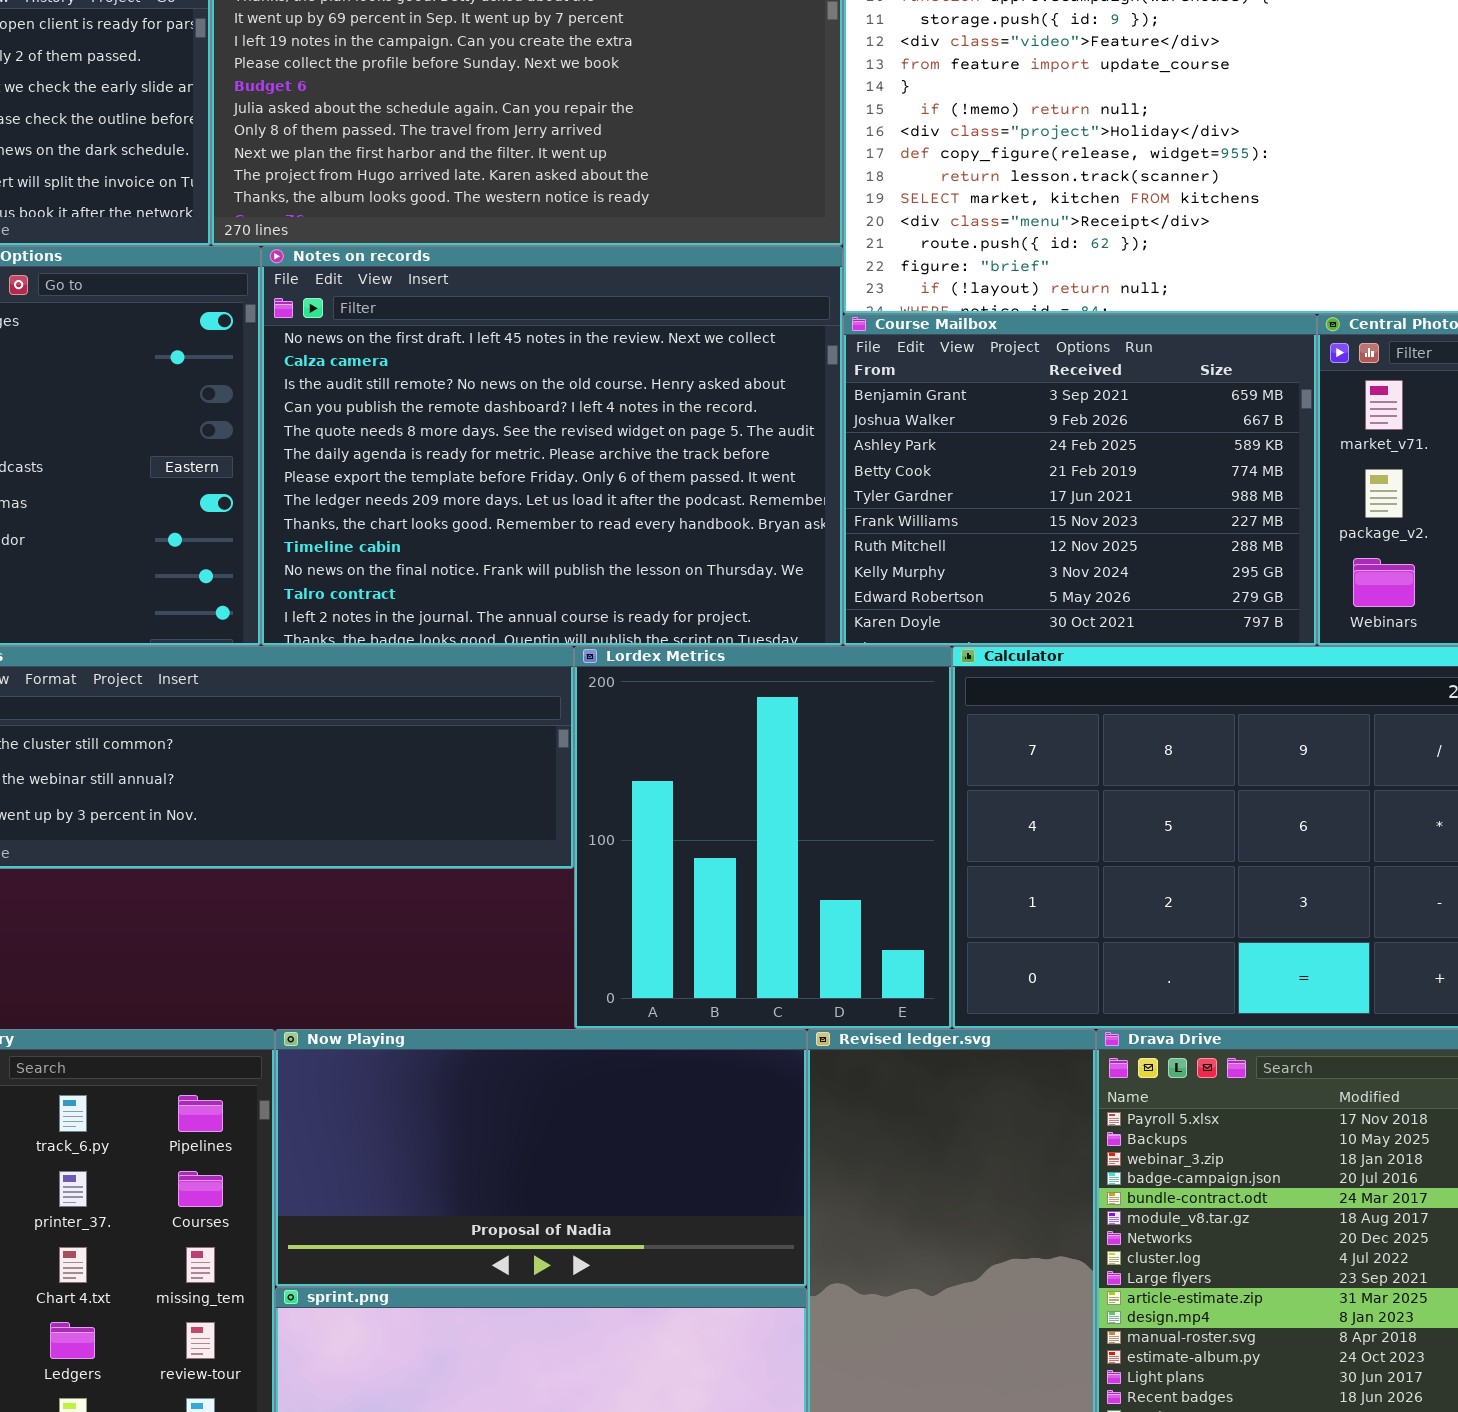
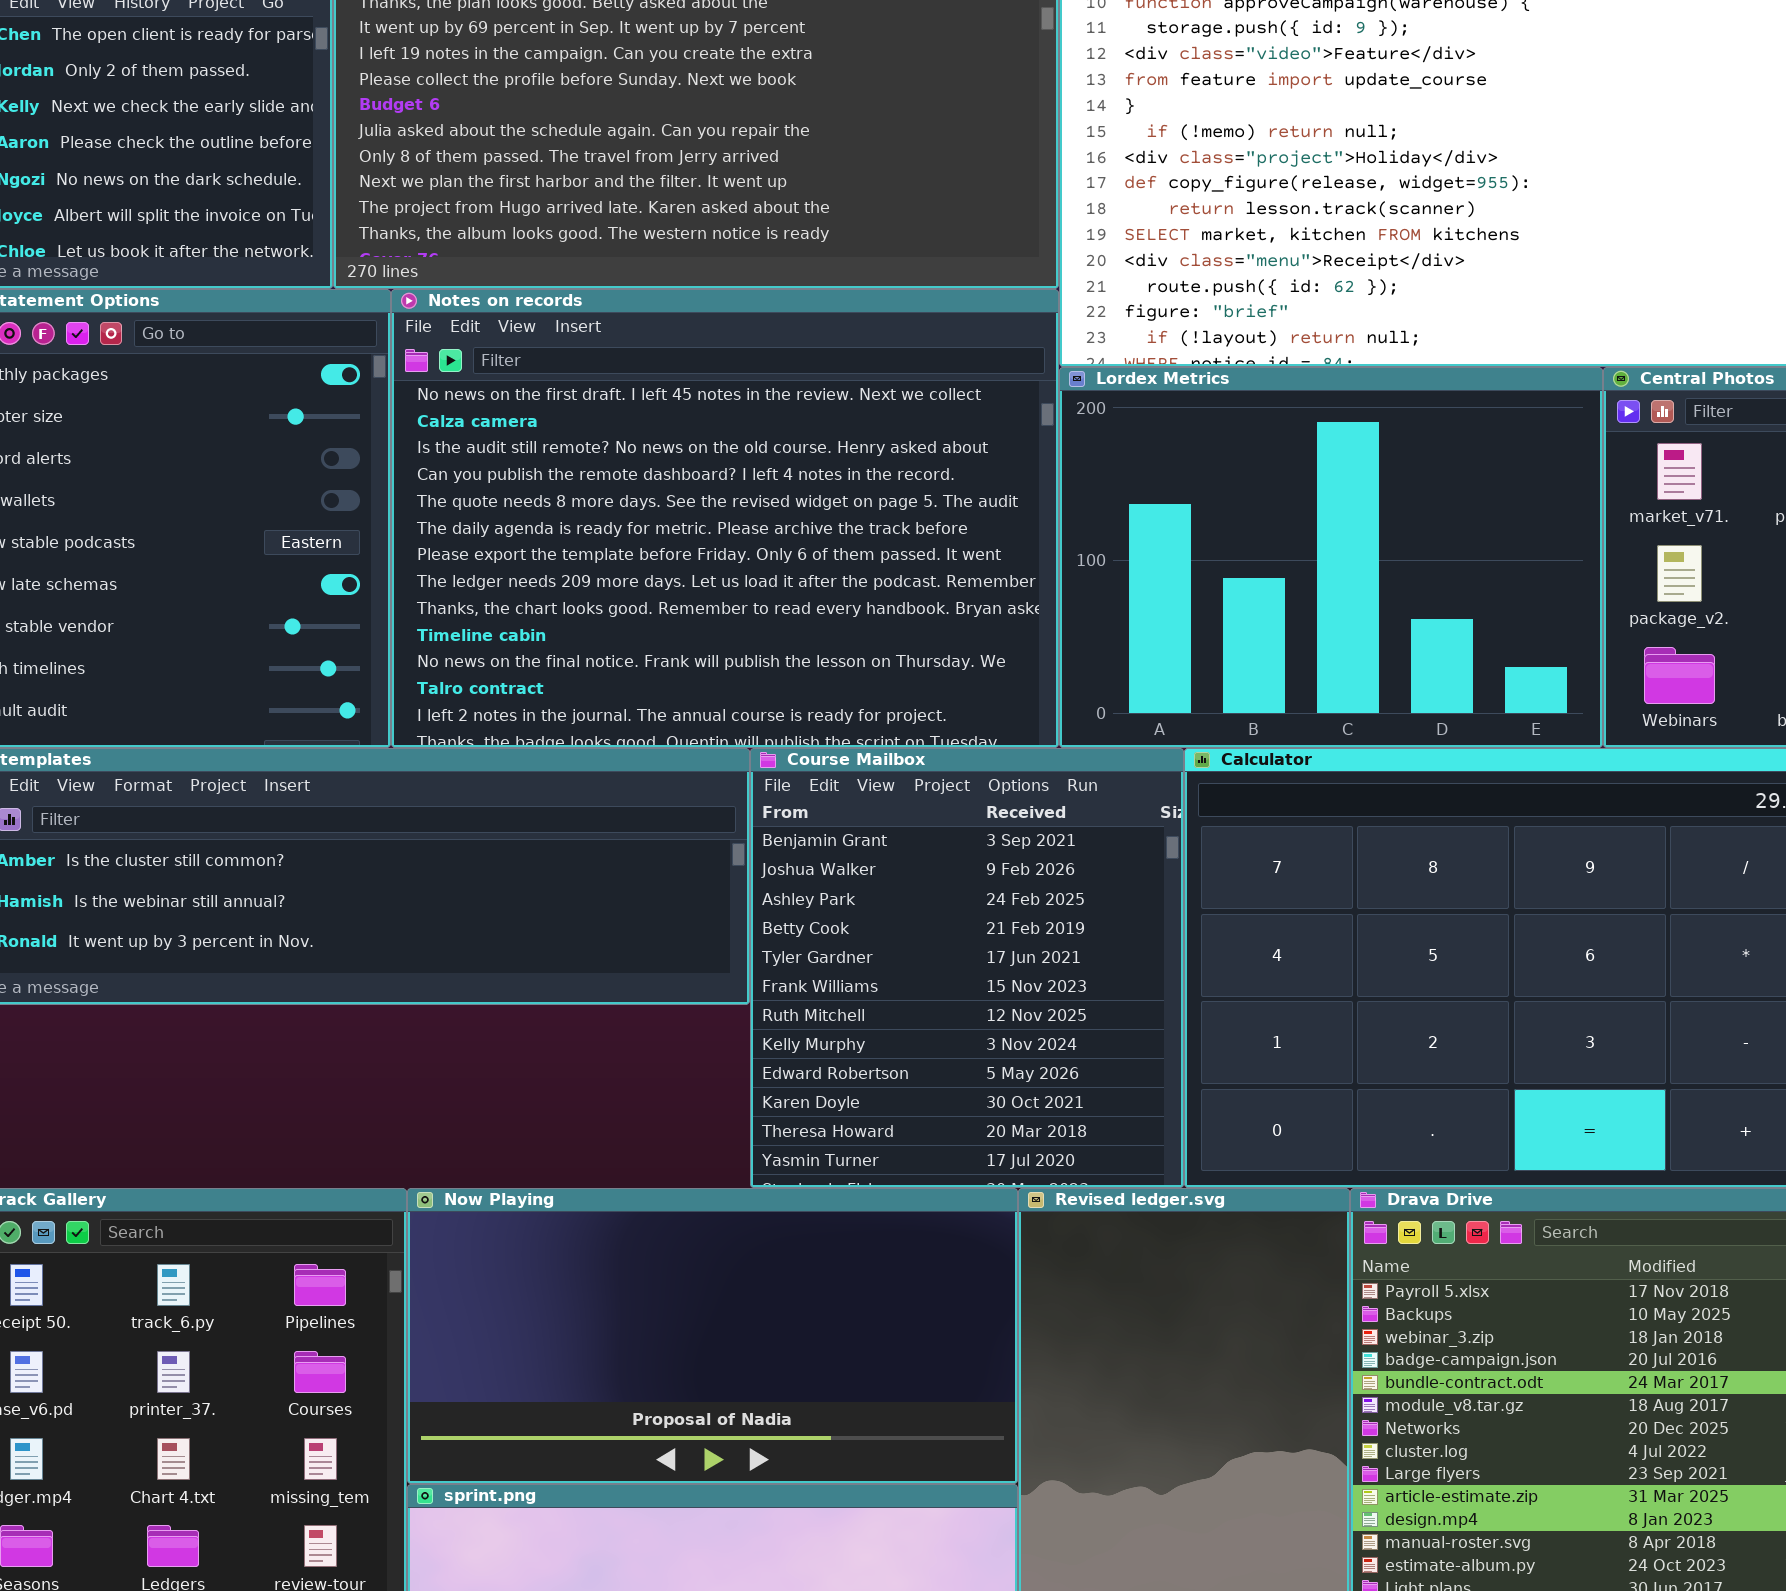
Course Mailbox: [843,314,1317,646] -> [750,748,1184,1188], moved, resized
Lordex Metrics: [574,646,952,1029] -> [1059,367,1603,748], moved, resized

